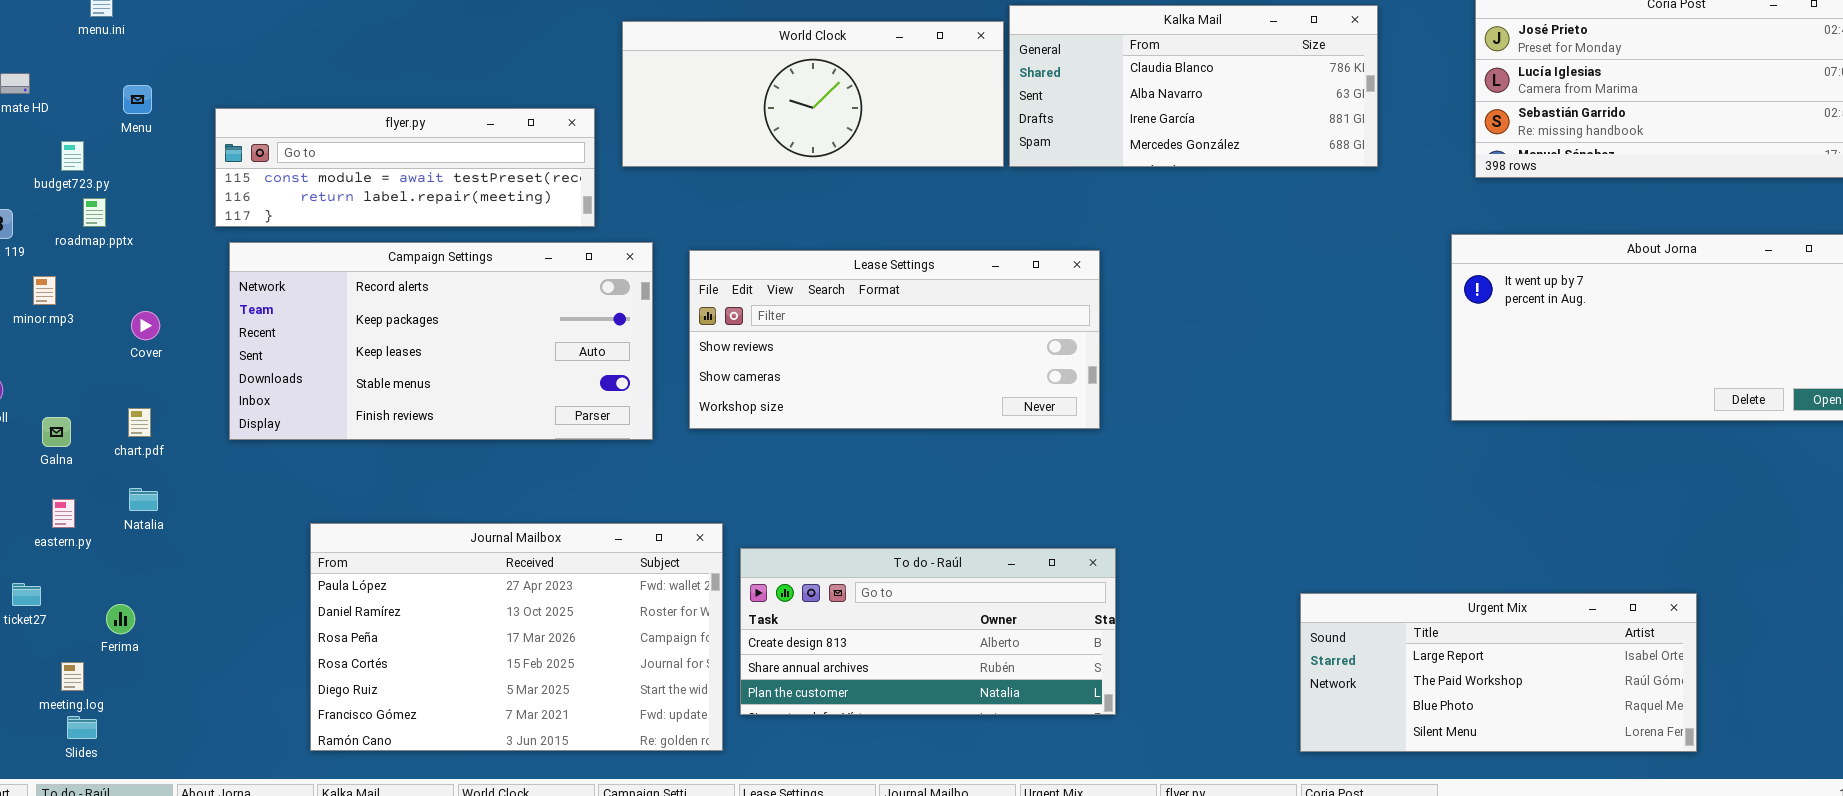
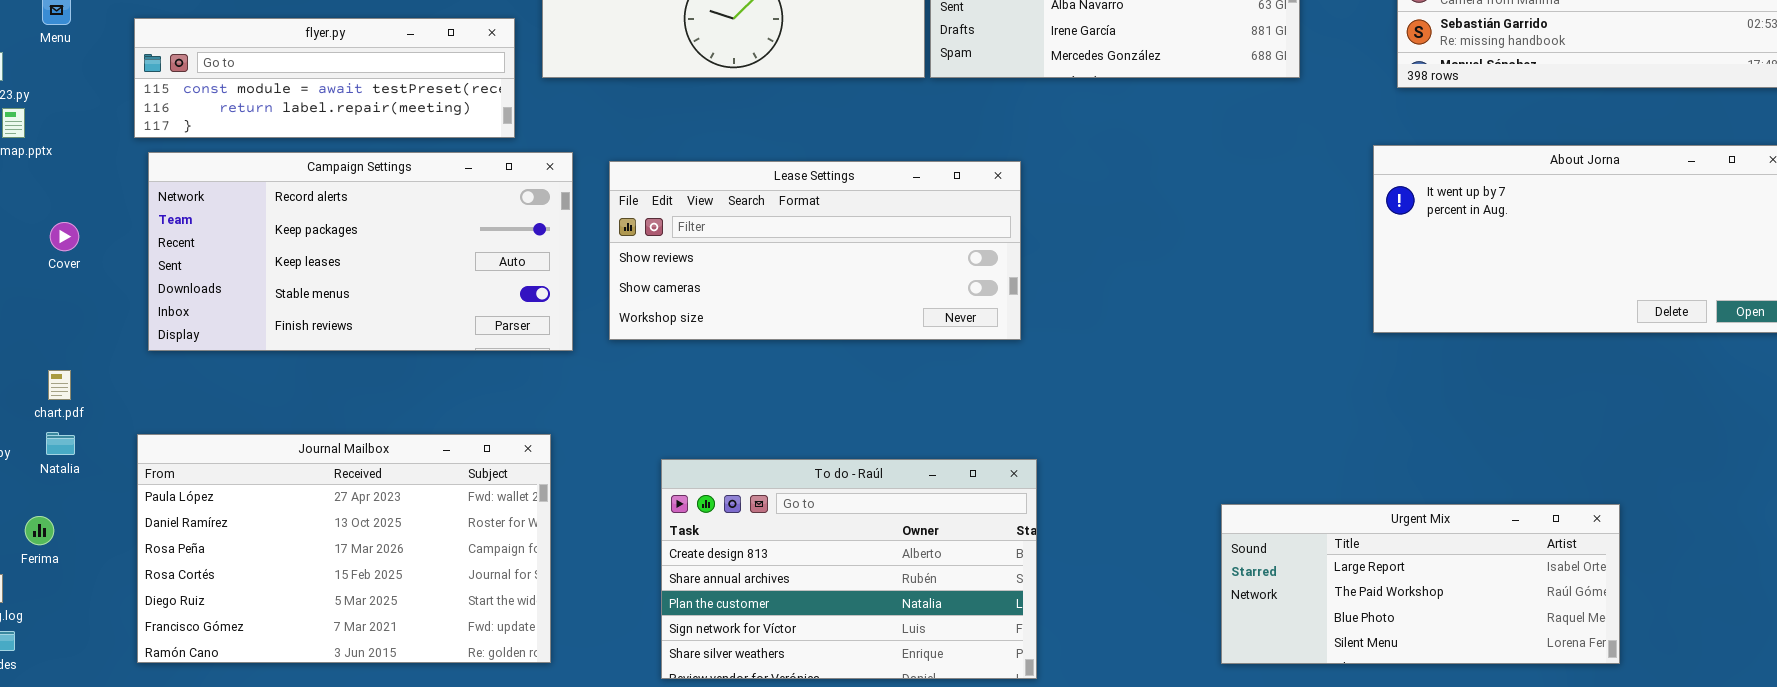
chart.pdf: [128,408,151,437] -> [48,370,71,400], moved
Natalia: [129,488,158,511] -> [46,432,75,455], moved
Journal Mailbox: [310,523,723,751] -> [137,434,551,663], moved
To do - Raúl: [740,548,1116,715] -> [661,459,1037,679], resized

